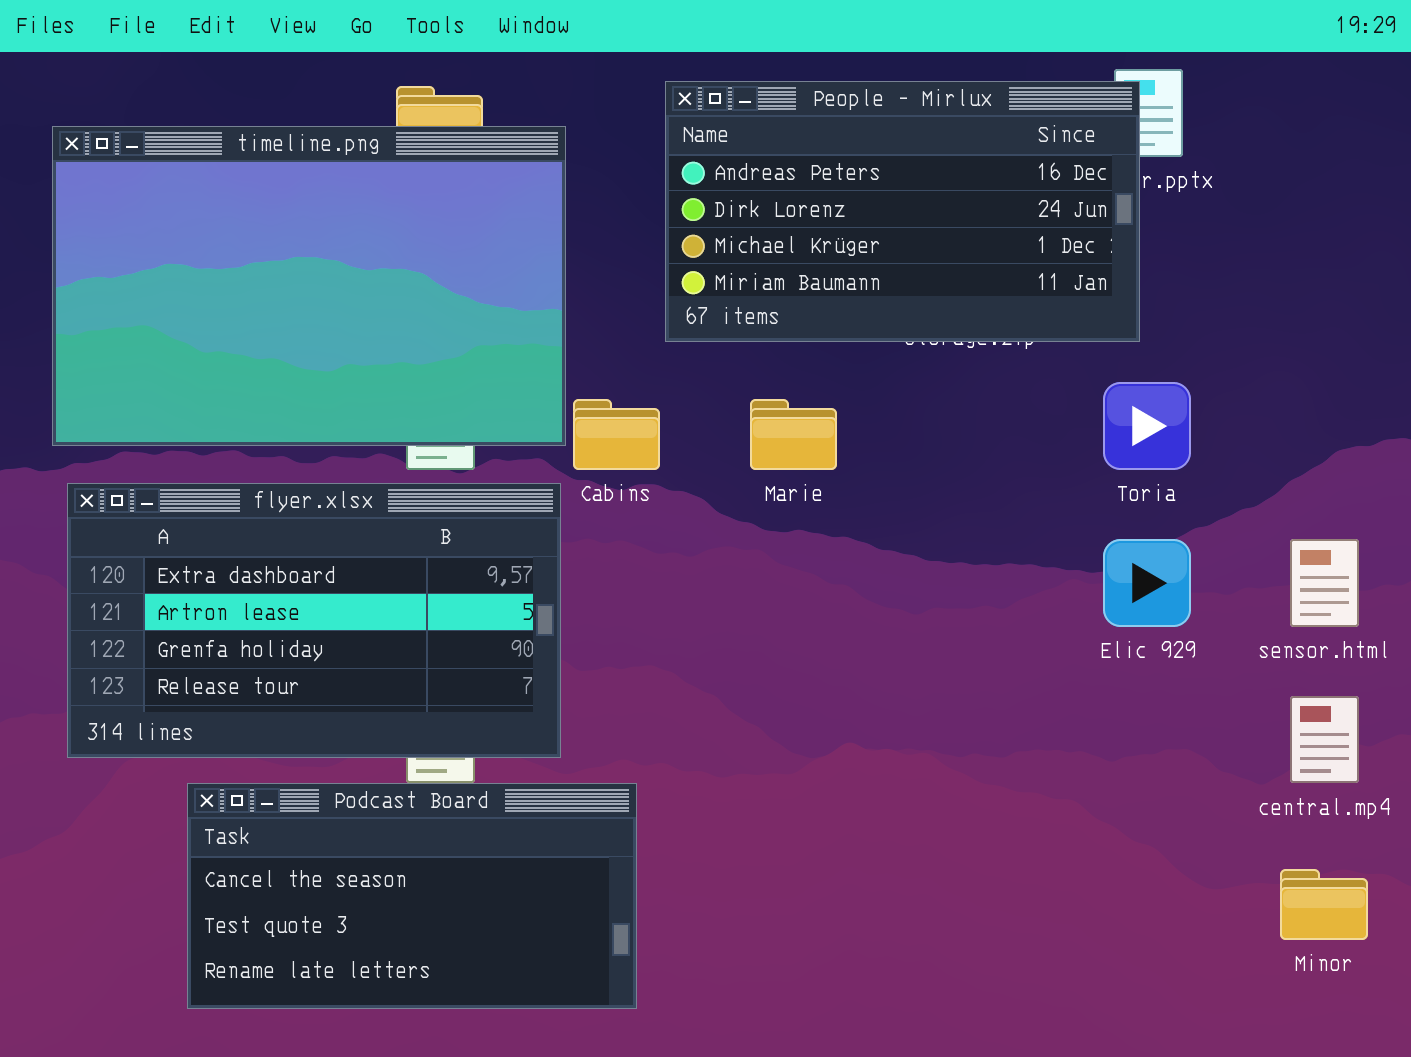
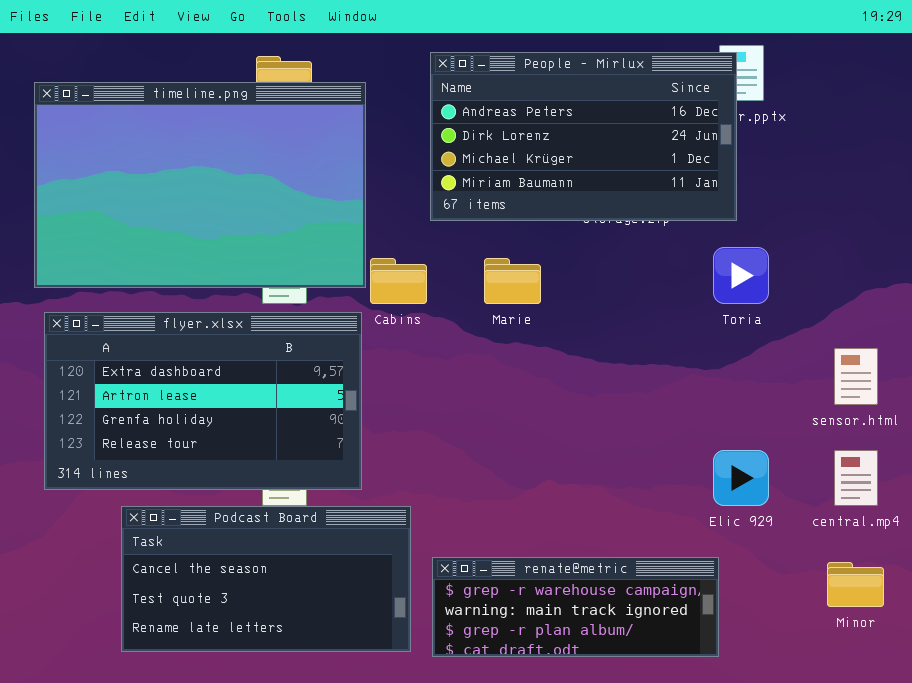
Elic 929: [1103,539,1191,627] -> [713,450,769,506], moved
renate@metric: none -> [432,557,719,657], opened

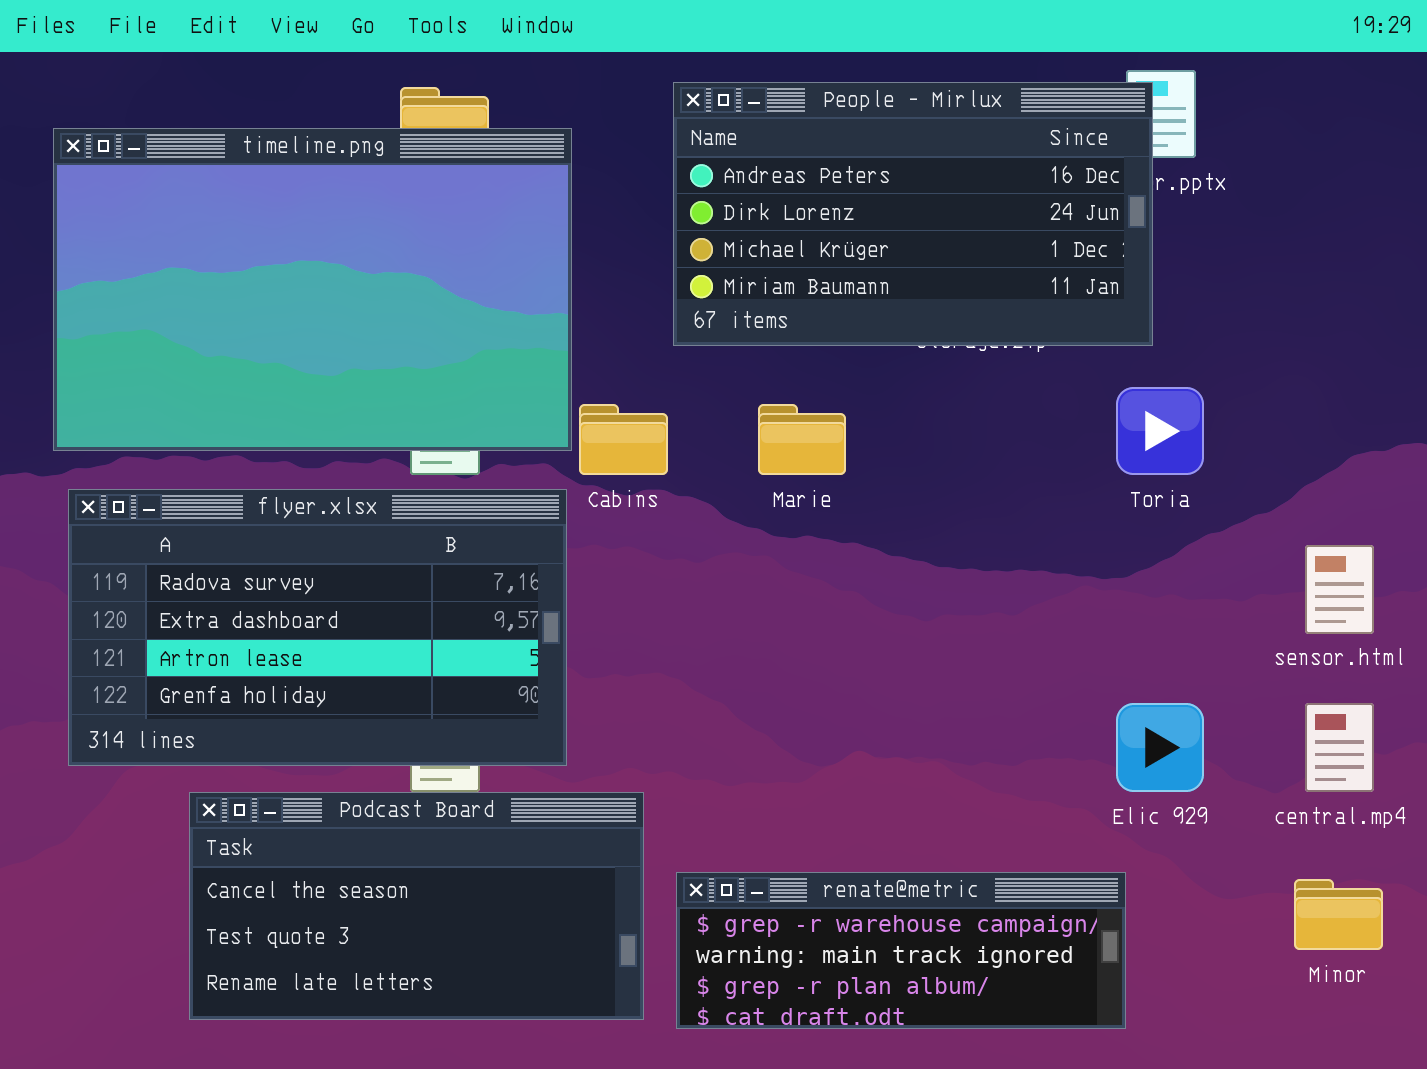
flyer.xlsx: [44,312,362,490] -> [68,489,567,766], scrolled up 1 row

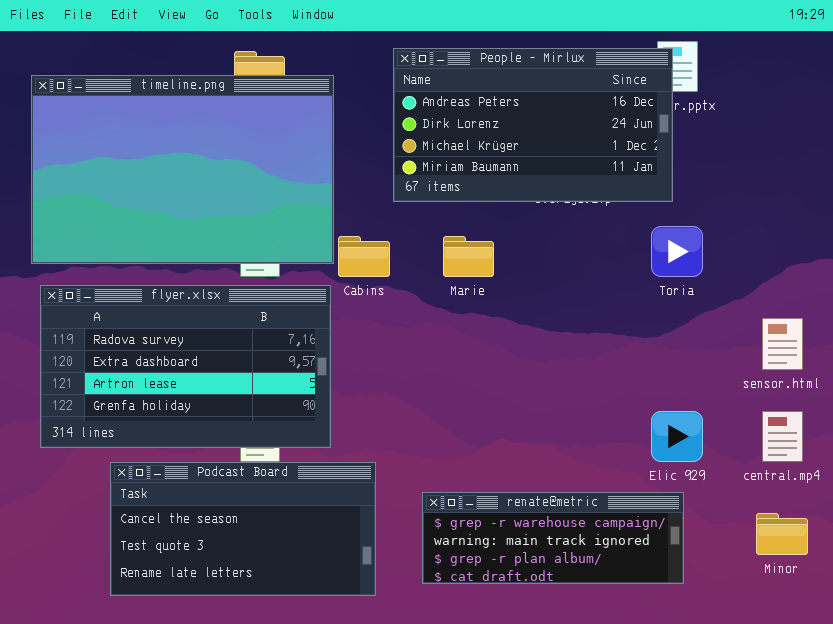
renate@metric: [676,872,1126,1029] -> [422,492,684,584], moved

